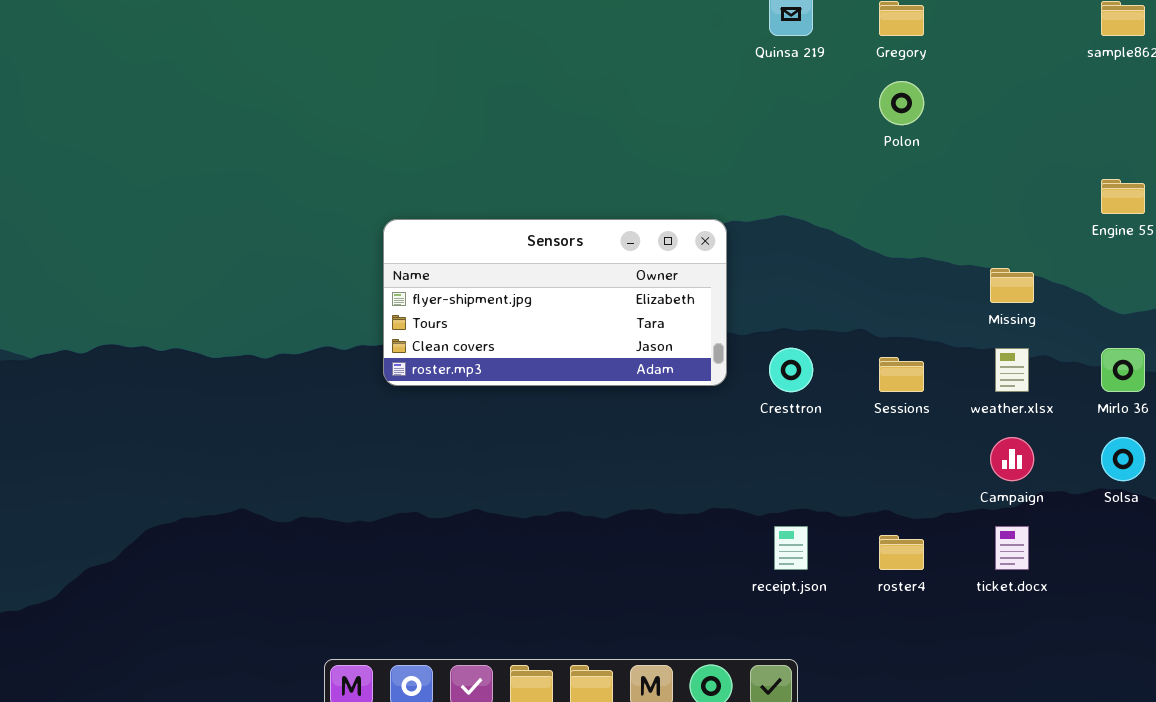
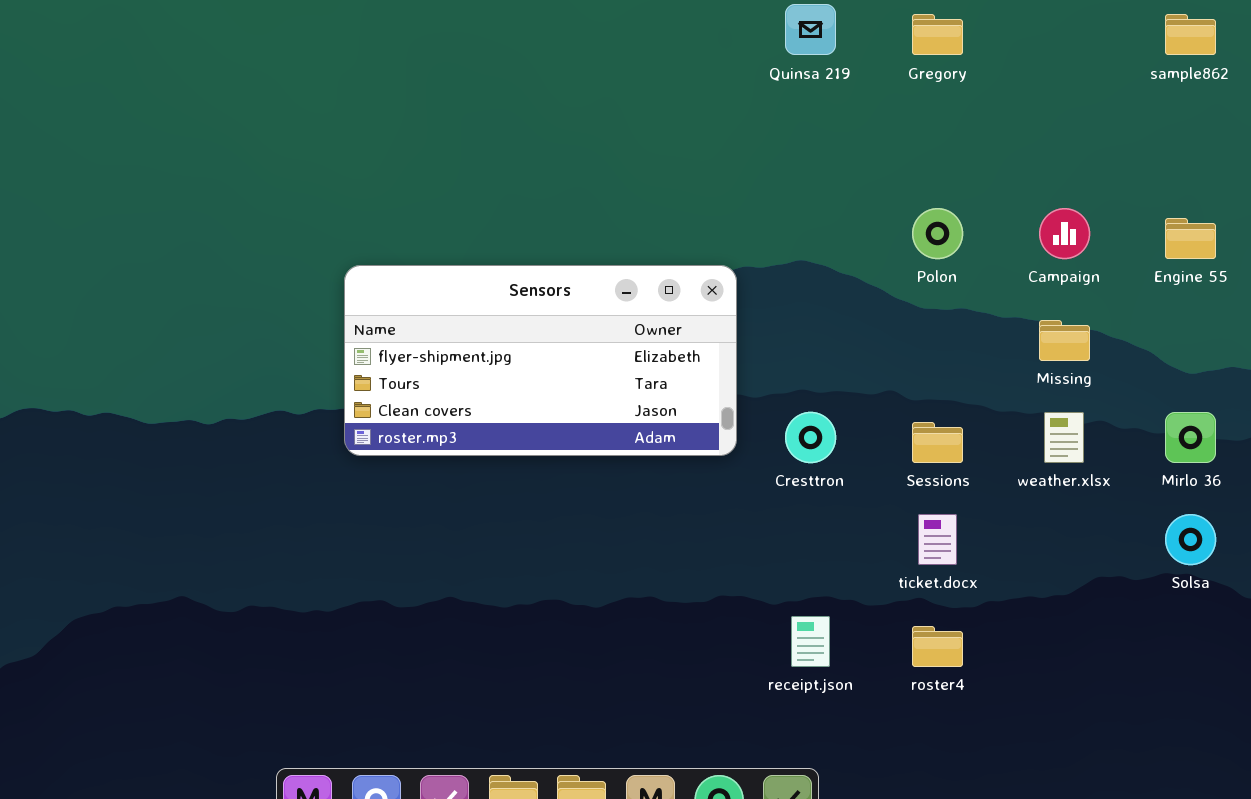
Polon: [879,81,924,125] -> [912,208,963,259], moved
Campaign: [990,437,1034,481] -> [1039,208,1090,259], moved
ticket.docx: [995,526,1029,570] -> [918,514,957,565], moved

